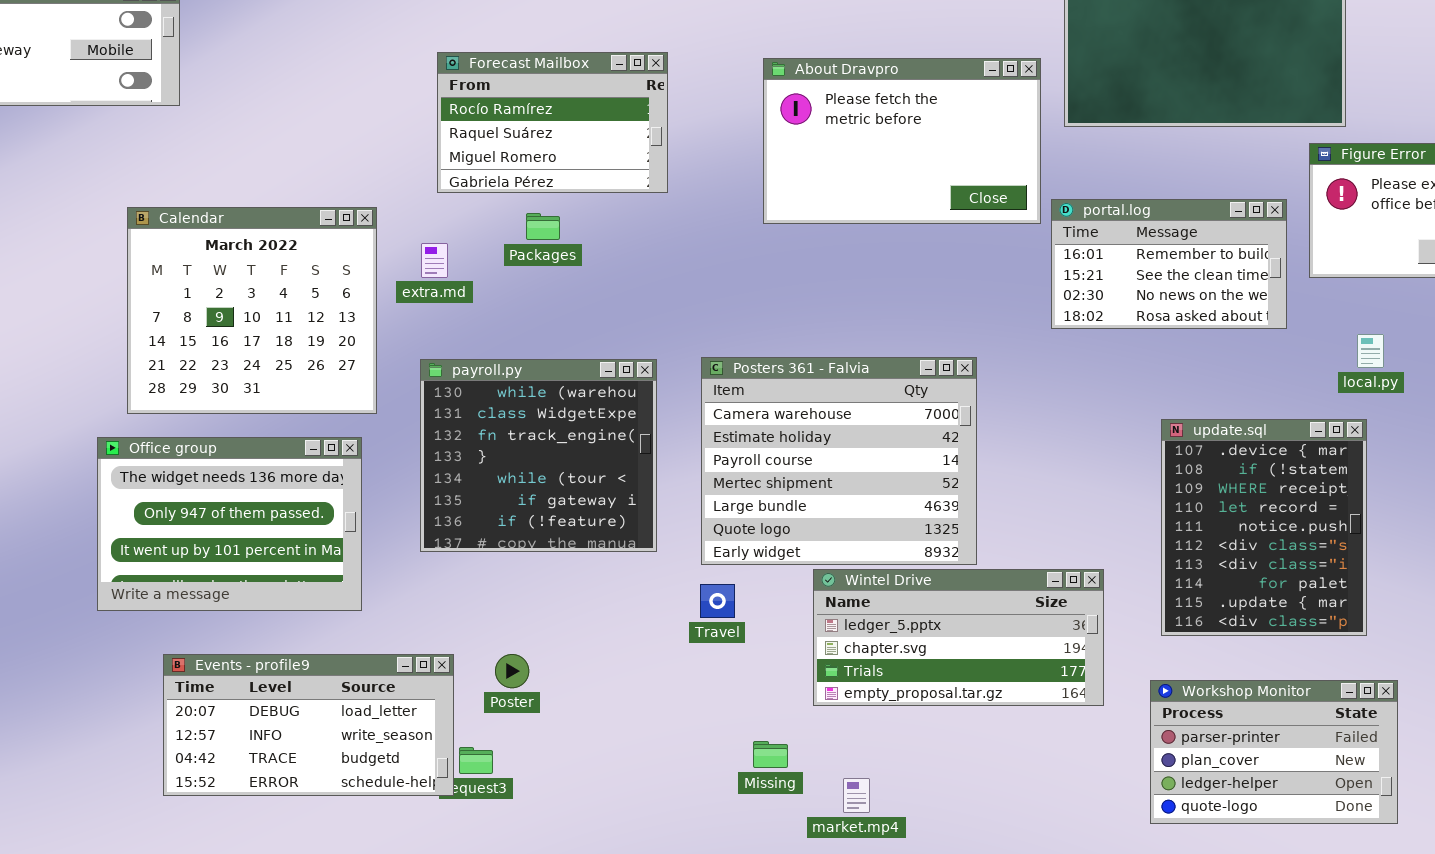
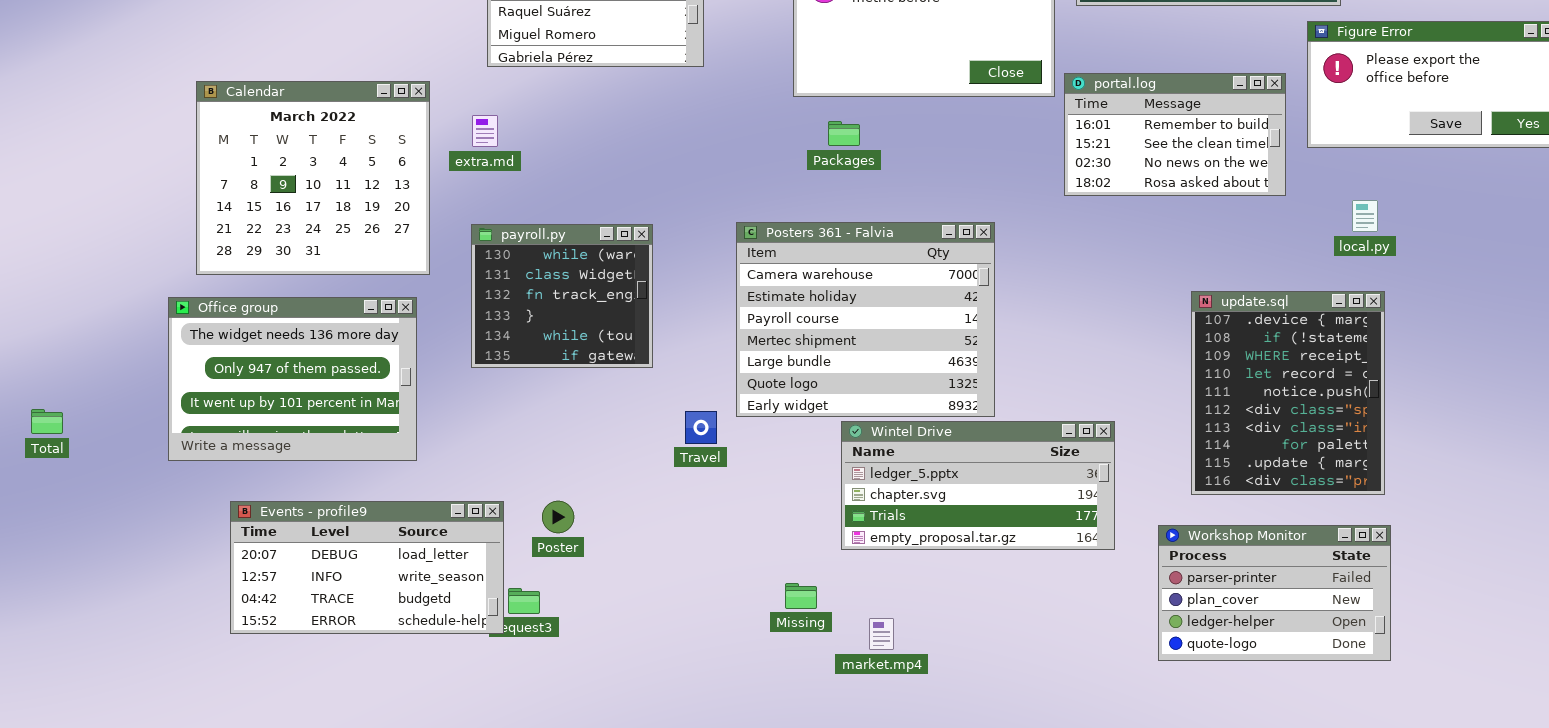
Packages: [526,213,560,240] -> [828,121,860,146], moved
payroll.py: [420,359,657,552] -> [471,224,653,368], resized
update.sql: [1161,419,1367,636] -> [1191,291,1385,495], moved
Travel: [700,584,735,618] -> [685,411,717,444], moved

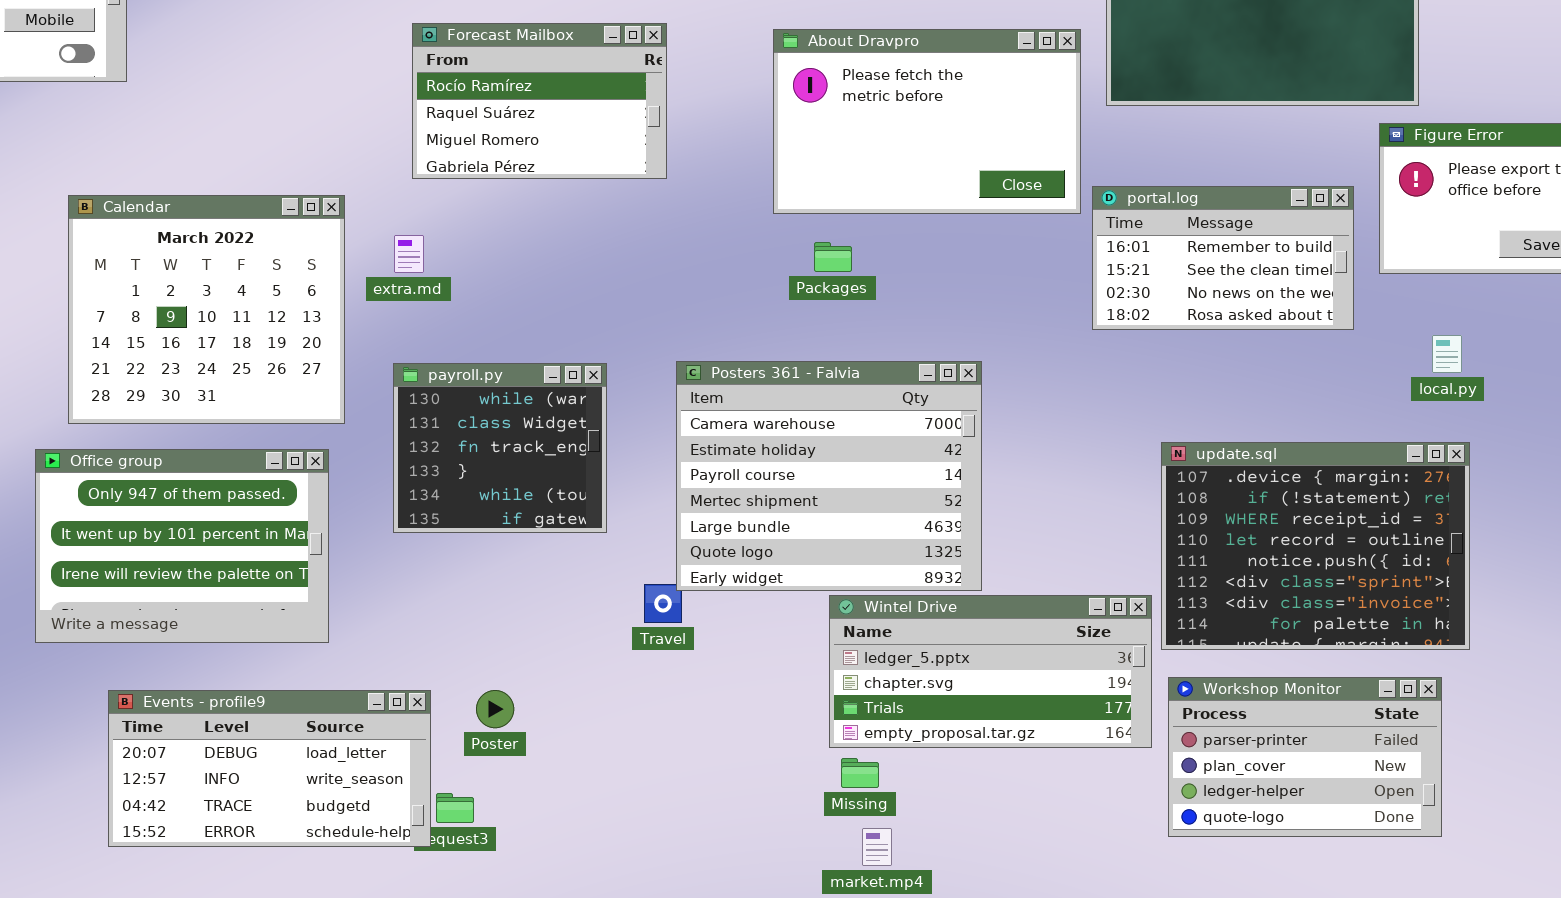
Posters 361 - Falvia: [736,222,995,417] -> [676,361,982,591], moved
update.sql: [1191,291,1385,495] -> [1161,442,1470,650], resized
Office group: [168,297,417,461] -> [35,449,329,643], scrolled down 1 row
Workshop Monitor: [1158,525,1391,661] -> [1168,677,1442,837], moved
Missing: [785,583,817,609] -> [841,758,879,788], moved

